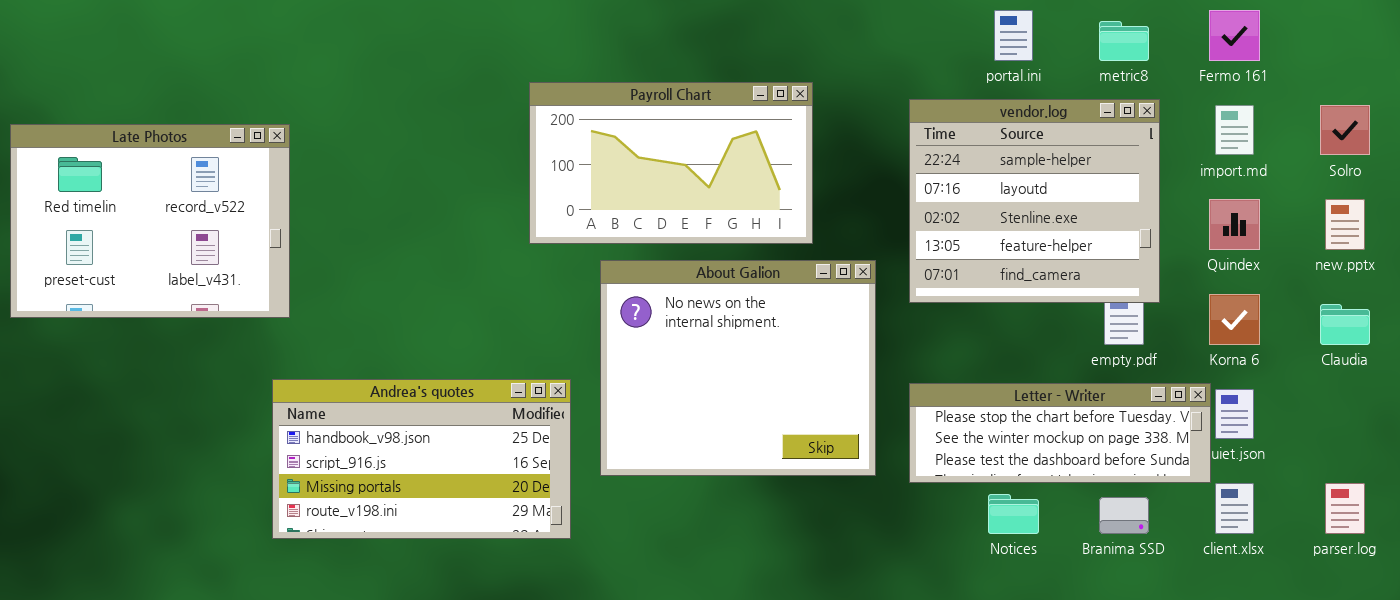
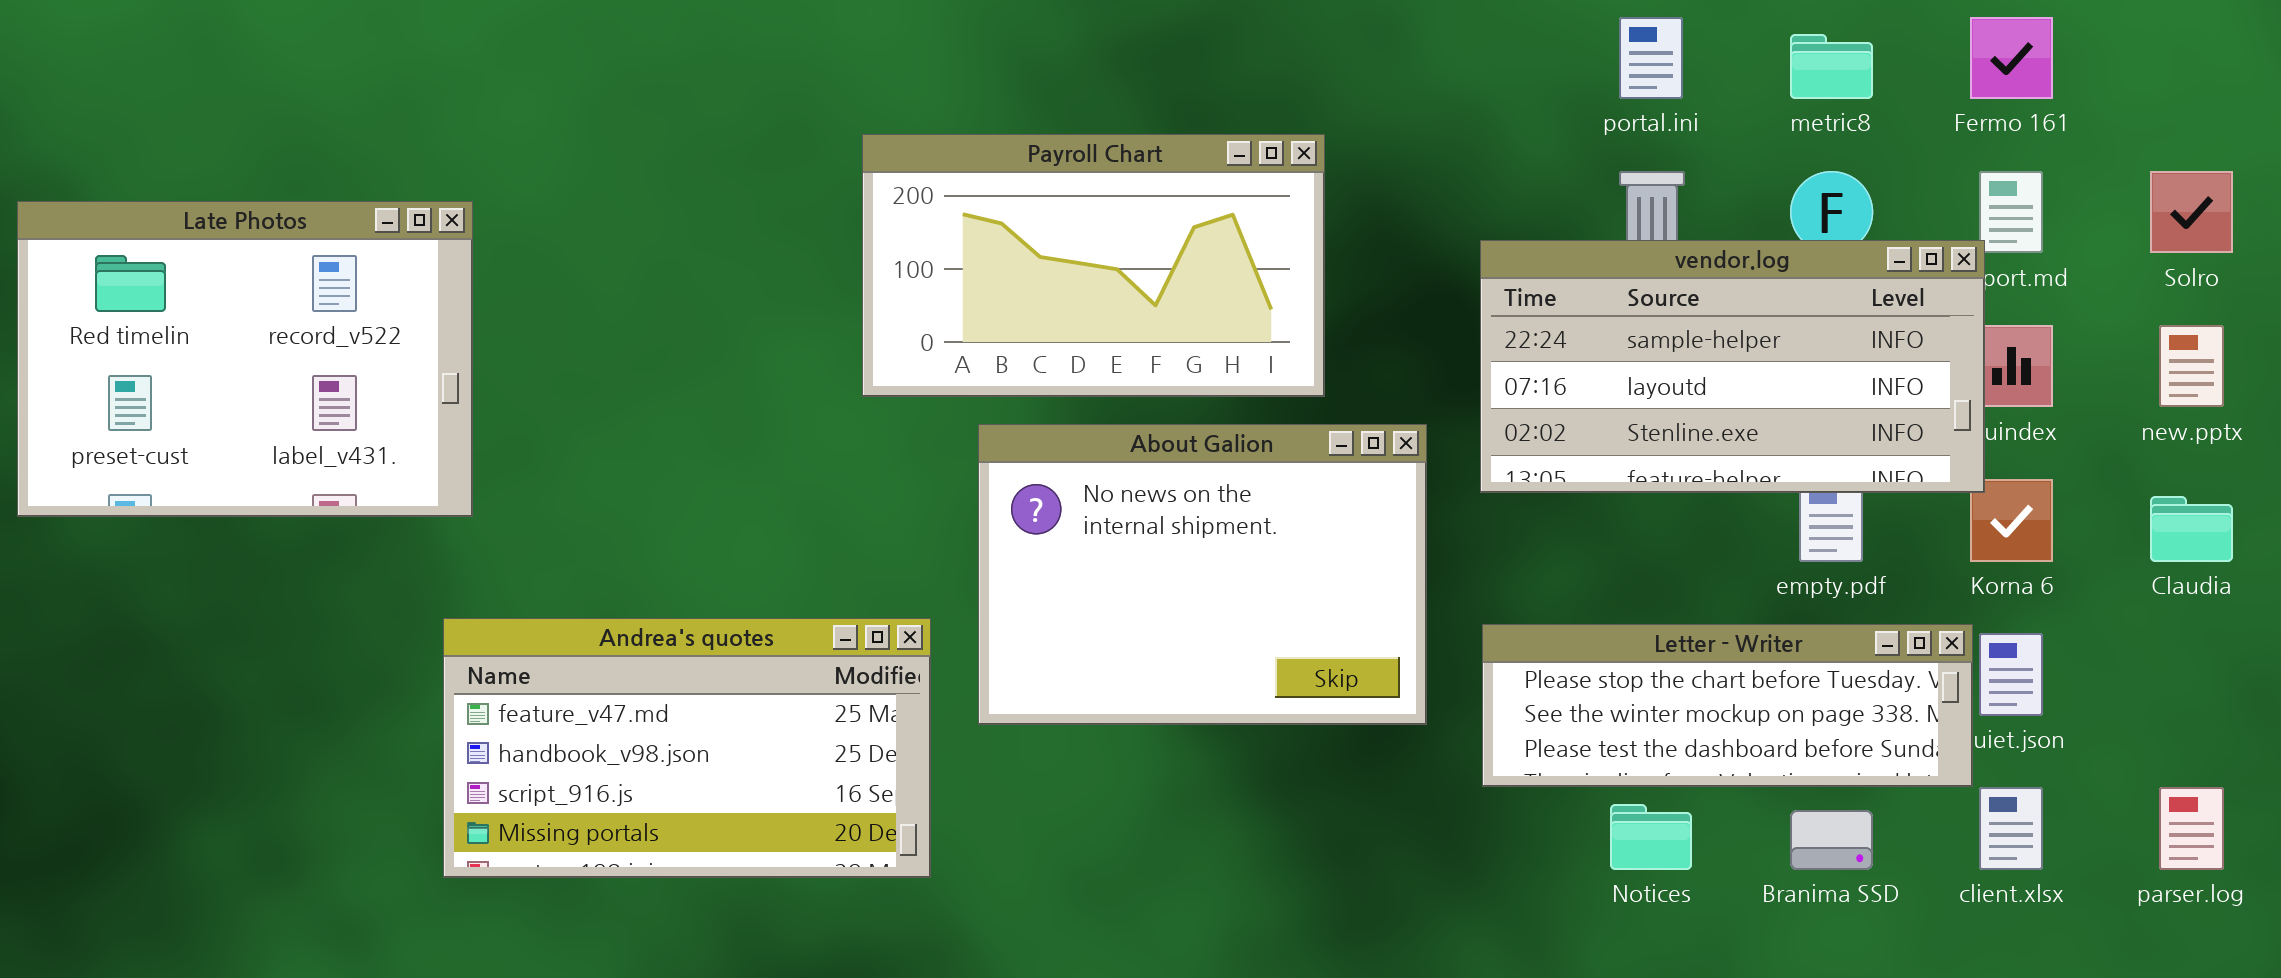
vendor.log: [909,99,1160,303] -> [1480,240,1985,493], resized
About Galion: [600,260,876,476] -> [978,424,1427,725], resized
Andrea's quotes: [272,379,571,539] -> [443,618,931,878], scrolled up 1 row

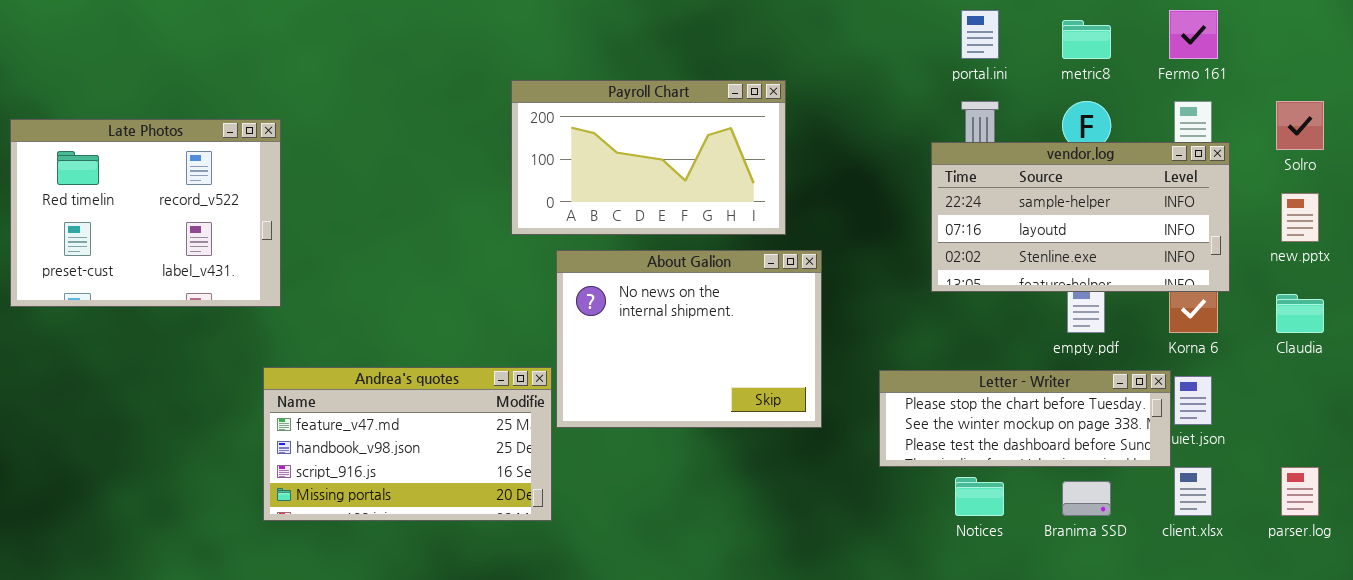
vendor.log: [1480,240,1985,493] -> [931,142,1230,292], moved
About Galion: [978,424,1427,725] -> [556,250,822,428], moved

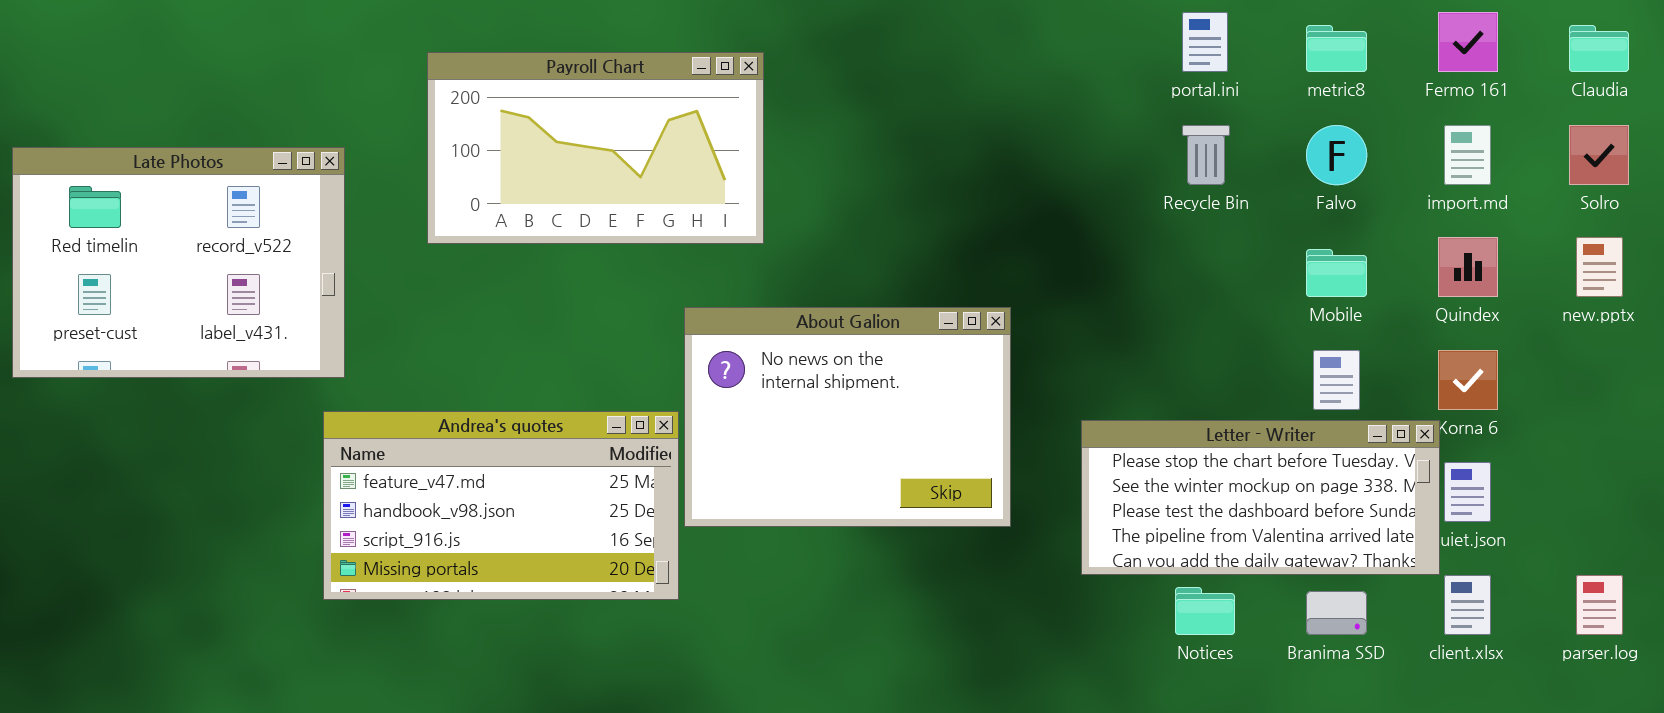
Payroll Chart: [511,80,786,235] -> [427,52,764,244], moved
vendor.log: [931,142,1230,292] -> none, closed
Claudia: [1276,294,1324,333] -> [1569,25,1629,72], moved
Andrea's quotes: [263,367,552,521] -> [323,411,679,600], moved
Letter - Writer: [879,370,1171,467] -> [1081,420,1440,575], resized

